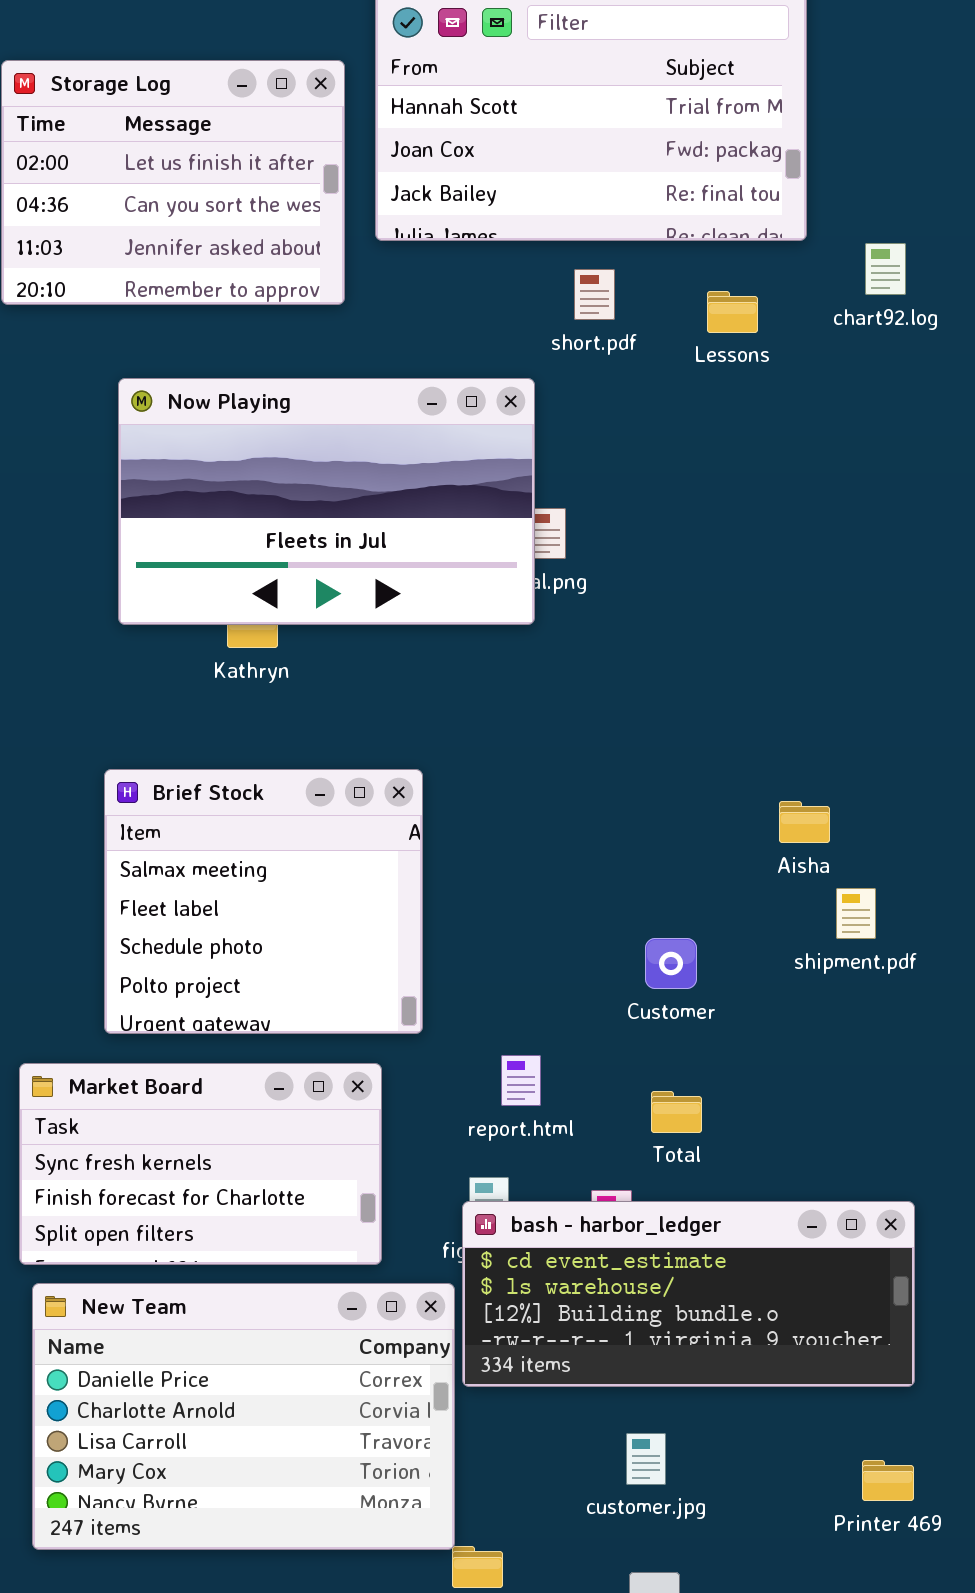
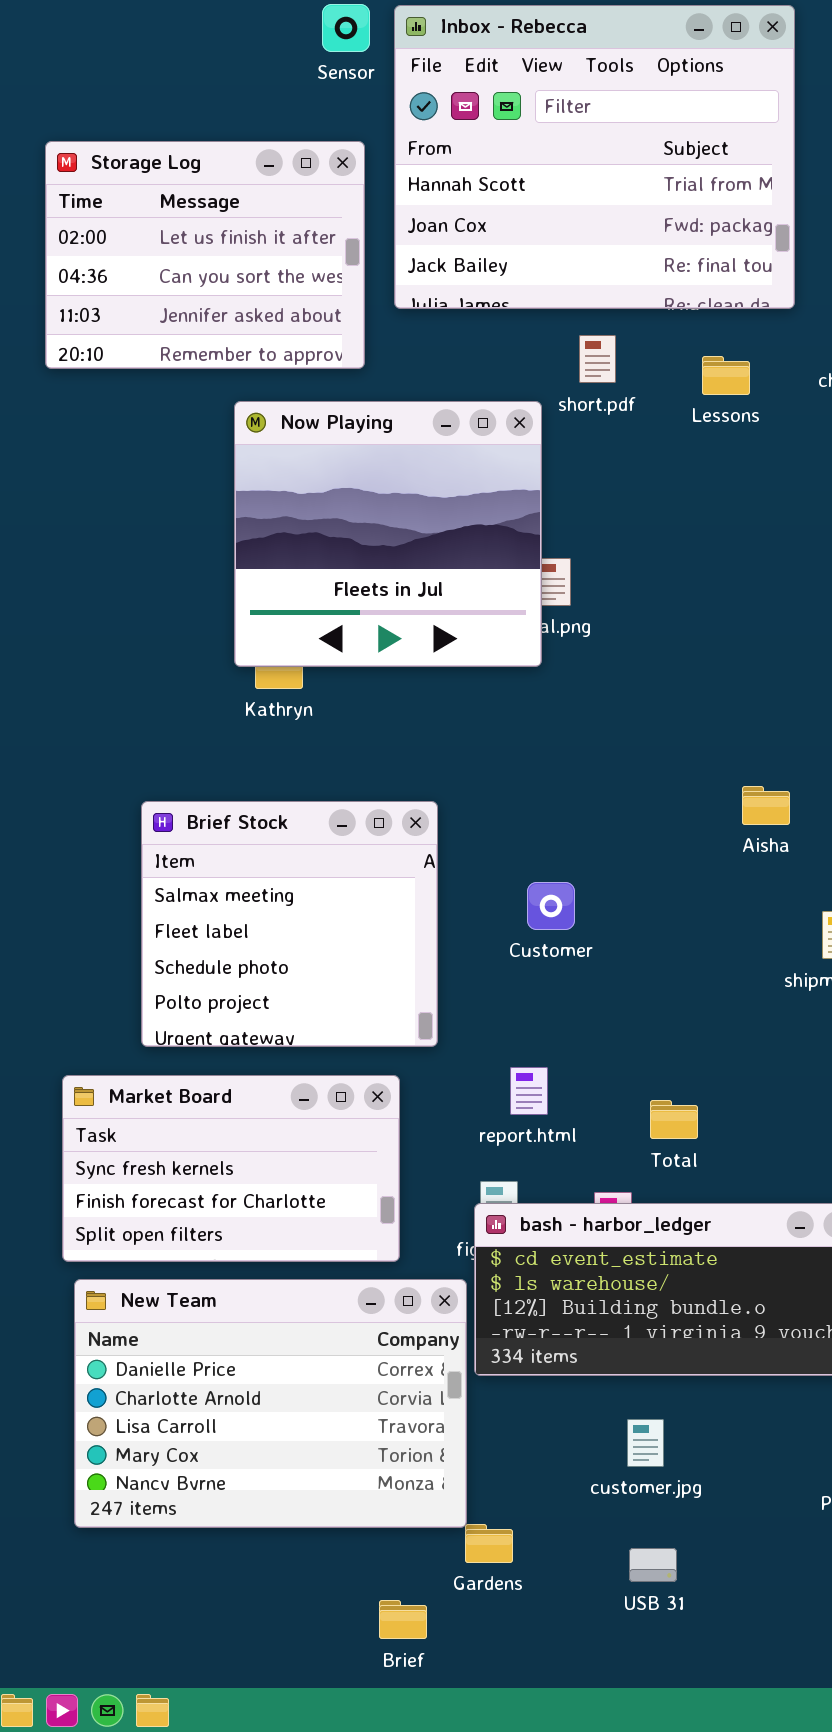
Now Playing: [118,378,535,625] -> [234,401,542,667], resized
Aisha: [779,801,830,843] -> [742,786,790,825], moved
Customer: [645,938,697,989] -> [527,882,575,930], moved

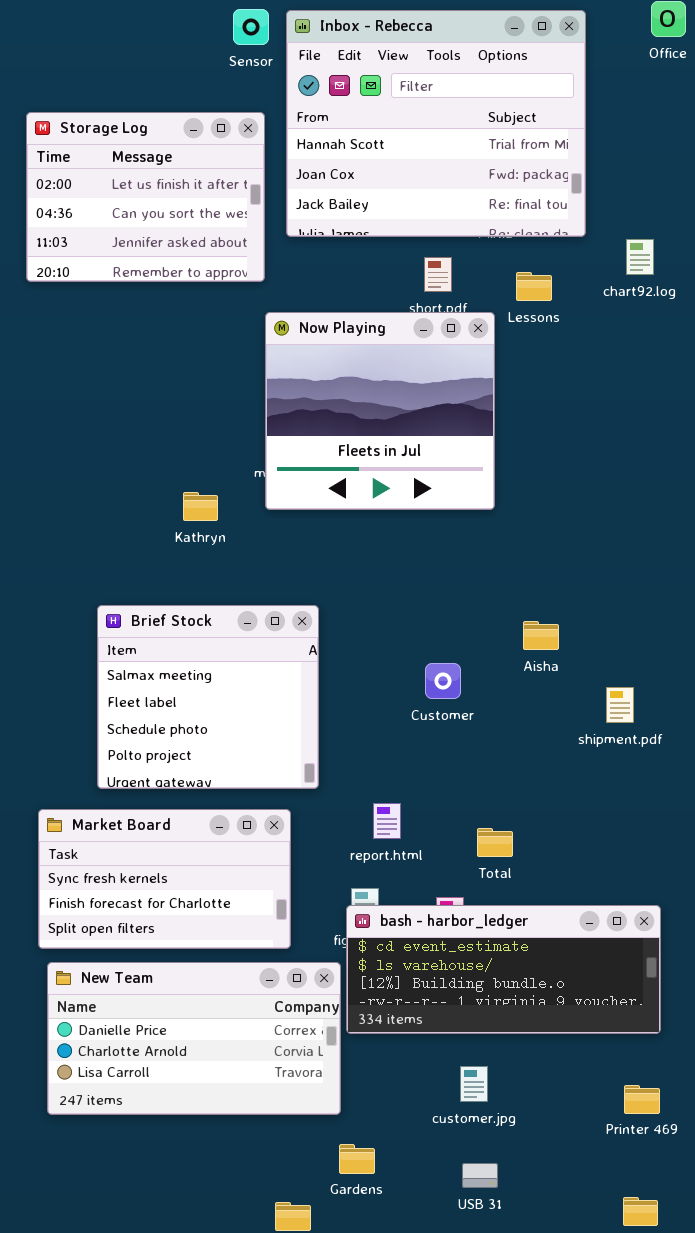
Now Playing: [234,401,542,667] -> [265,312,495,510], moved
Aisha: [742,786,790,825] -> [523,621,559,650], moved
Customer: [527,882,575,930] -> [425,663,461,699], moved
New Team: [74,1279,467,1528] -> [47,962,341,1115], resized

